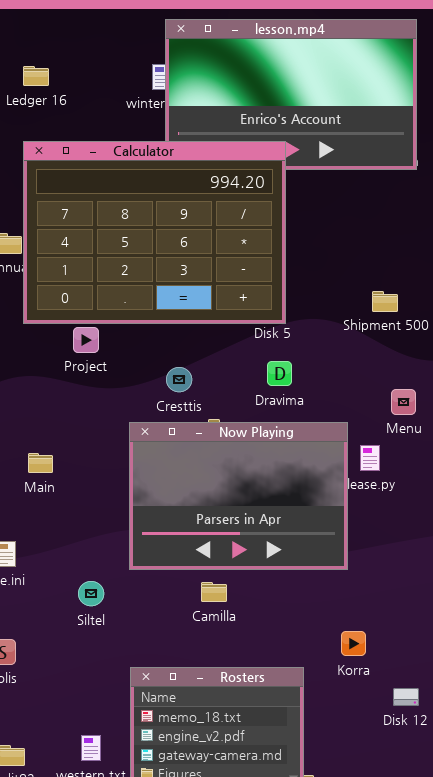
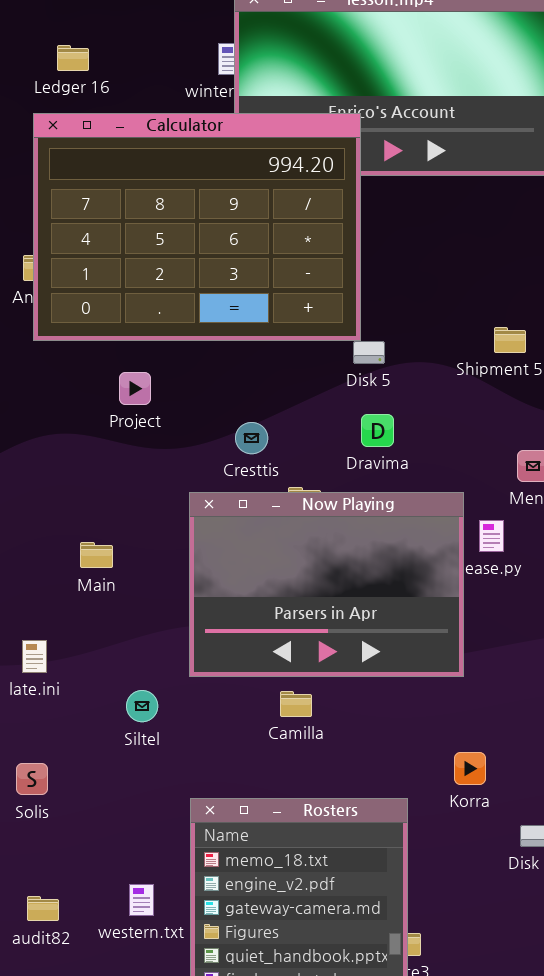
Calculator: [23,141,286,324] -> [33,113,361,341], moved
Main: [28,453,53,473] -> [80,542,113,568], moved

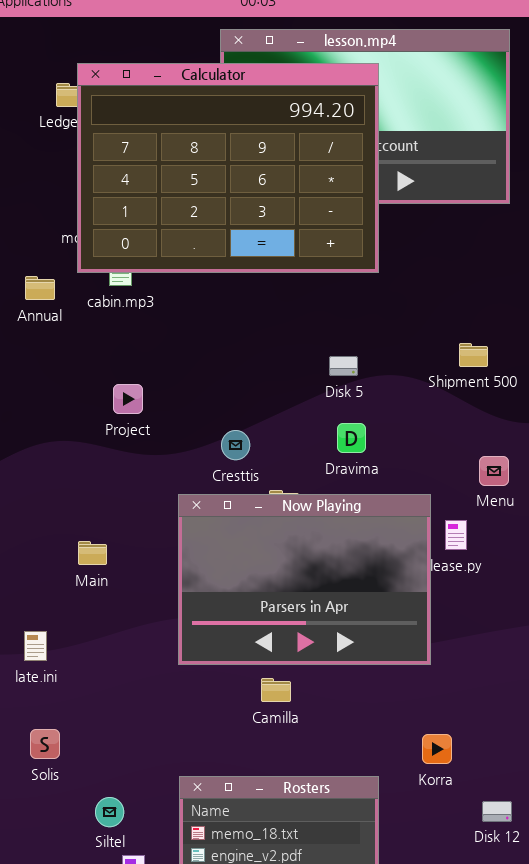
Calculator: [33,113,361,341] -> [77,63,379,273], moved
Siltel: [126,690,158,722] -> [95,797,124,827], moved
Solis: [16,763,48,795] -> [30,729,60,759], moved

